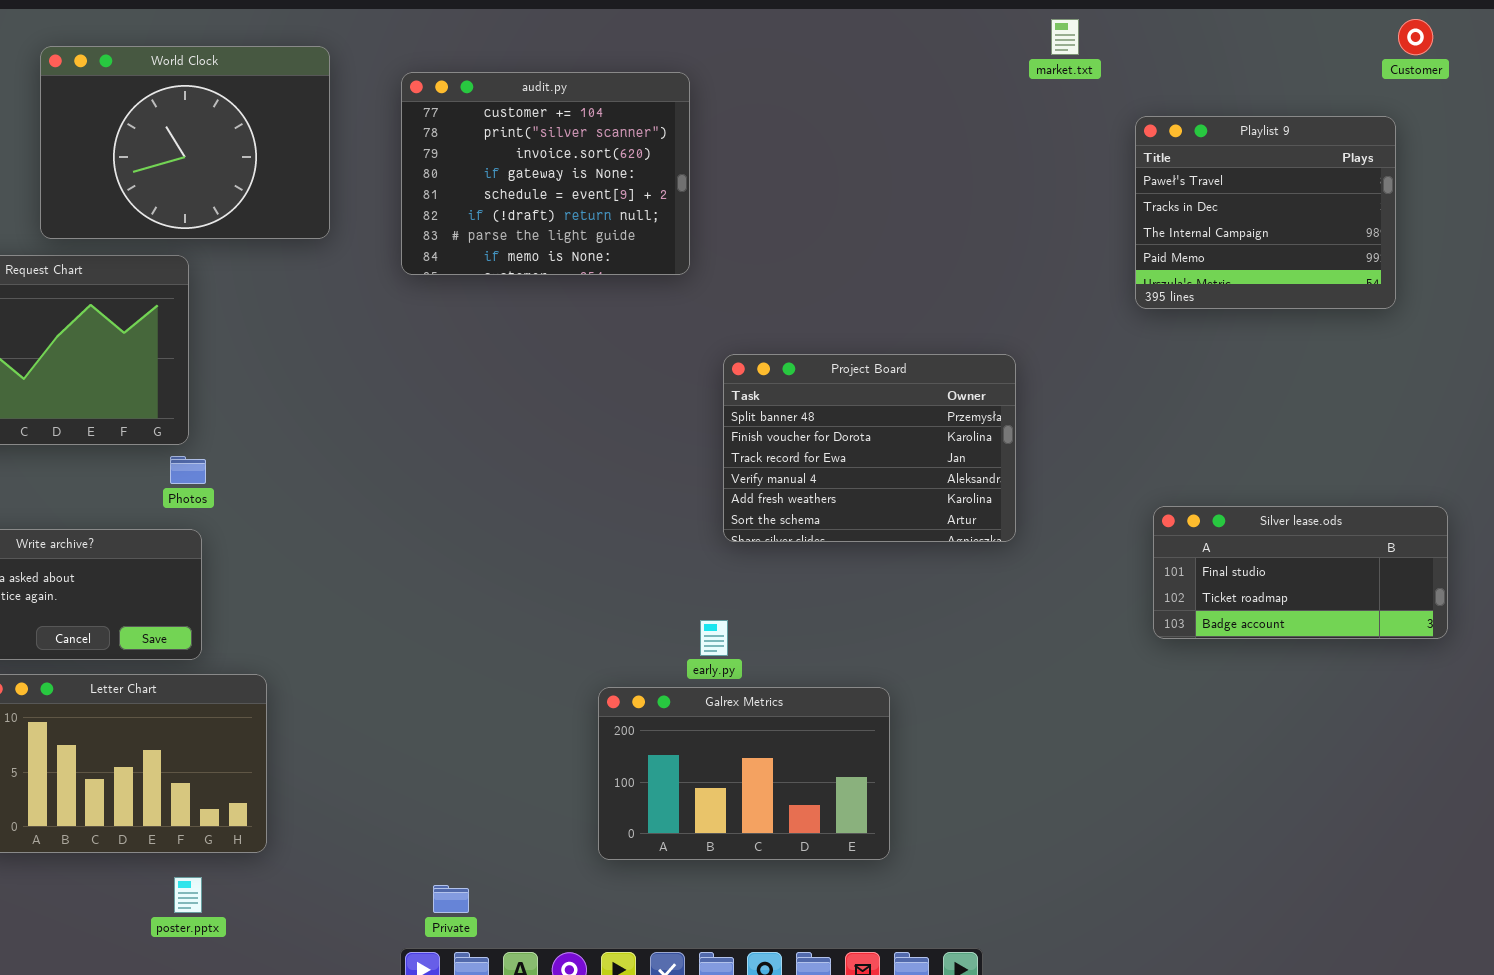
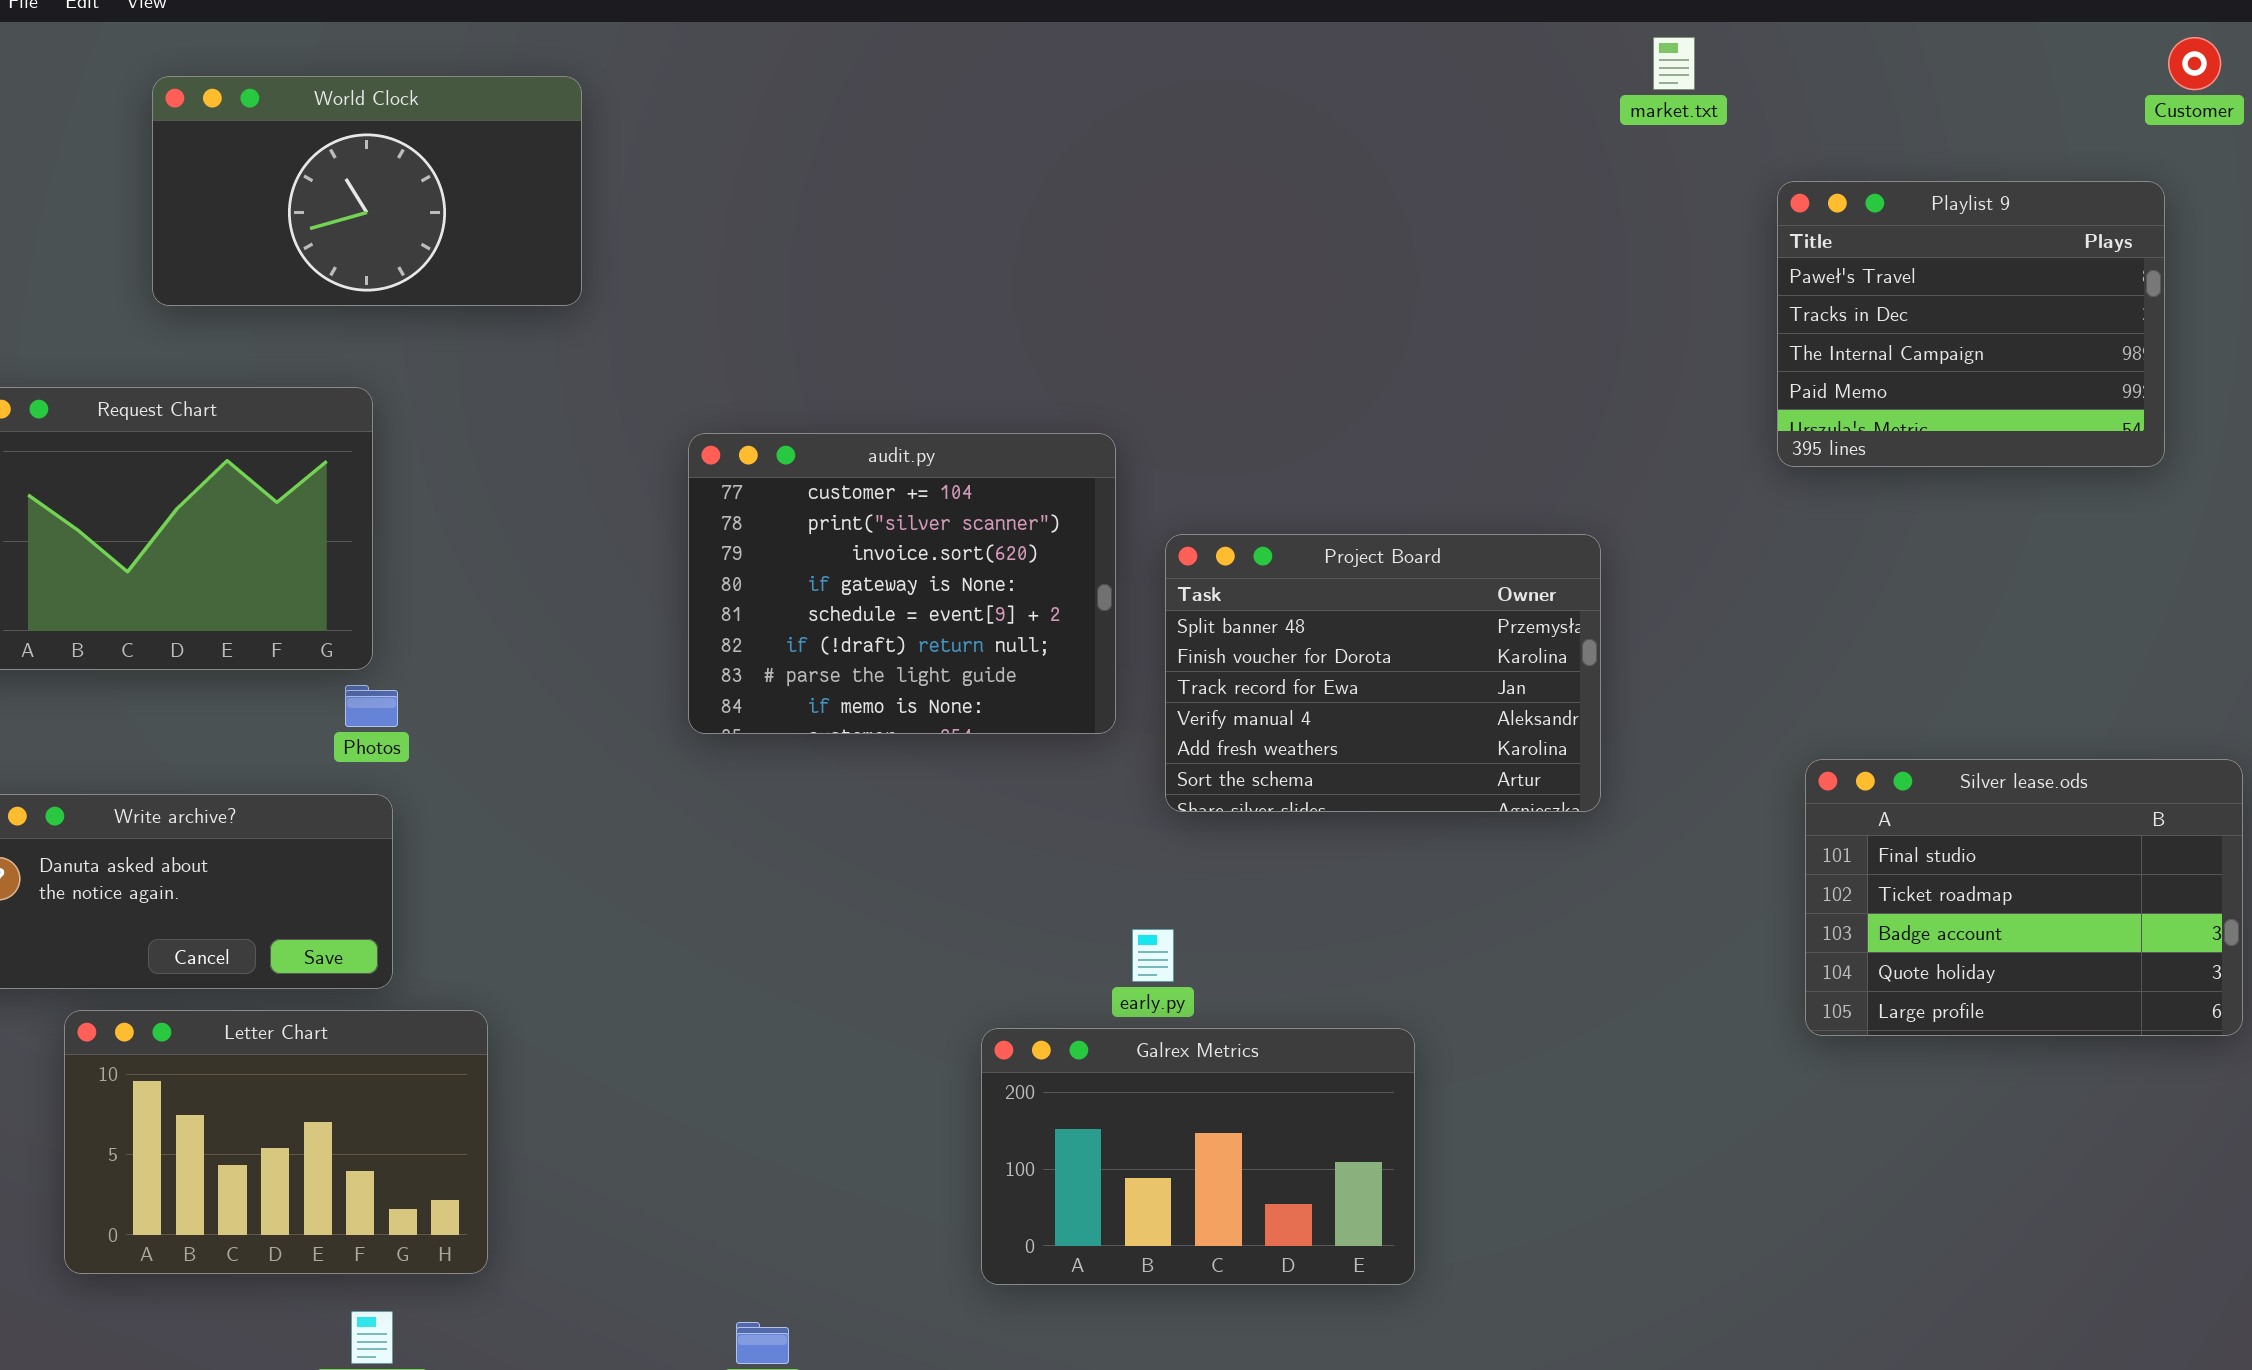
World Clock: [40,46,330,239] -> [152,76,582,306], resized
audit.py: [401,72,690,275] -> [688,433,1116,734], moved
Silver lease.ods: [1153,506,1448,639] -> [1805,759,2243,1036], resized

